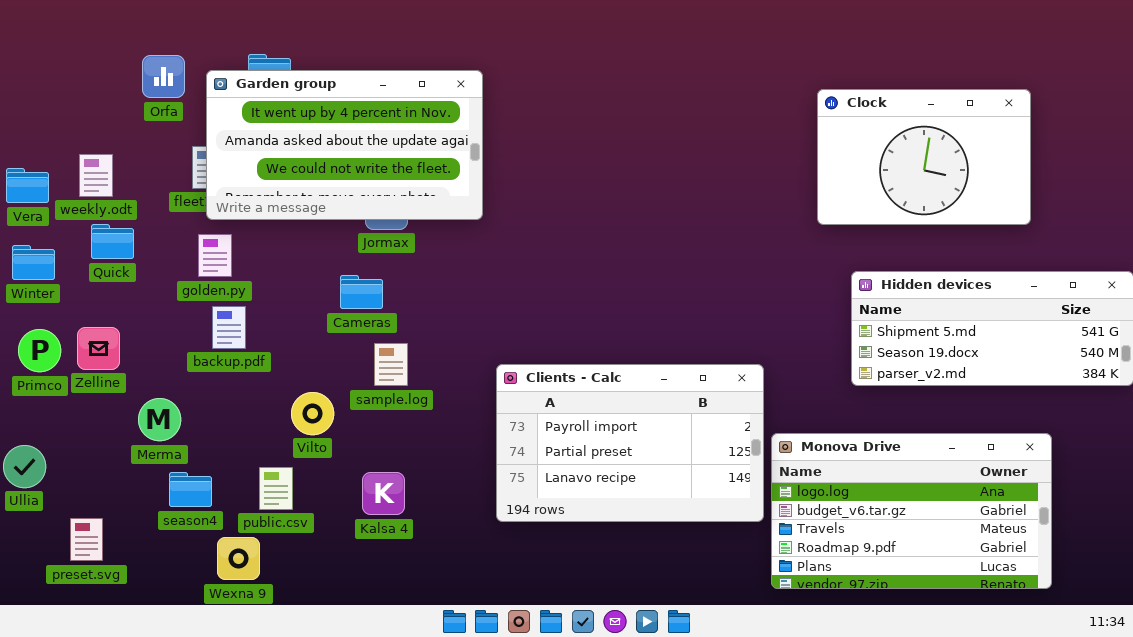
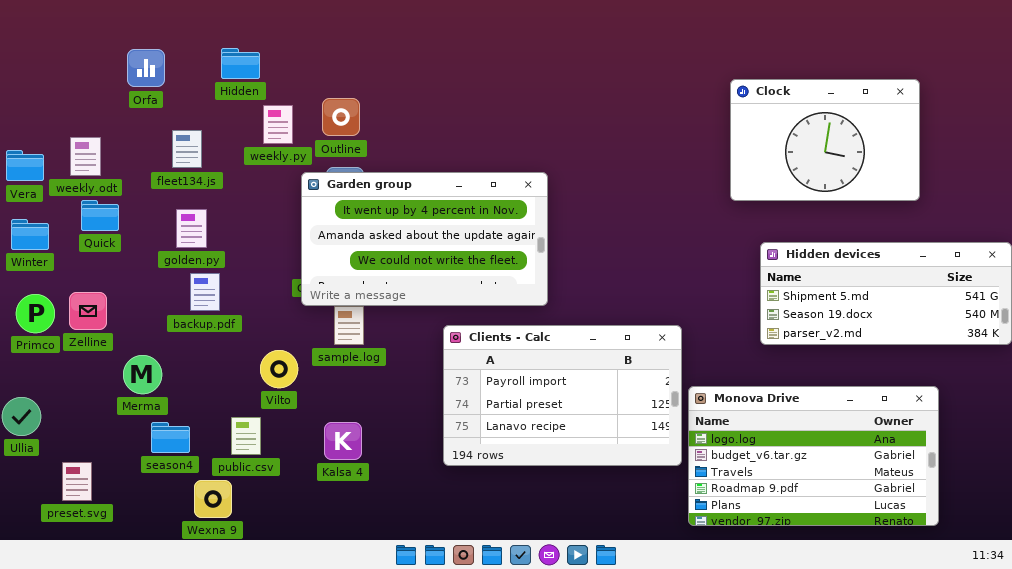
Garden group: [206,70,483,220] -> [301,172,548,306], moved

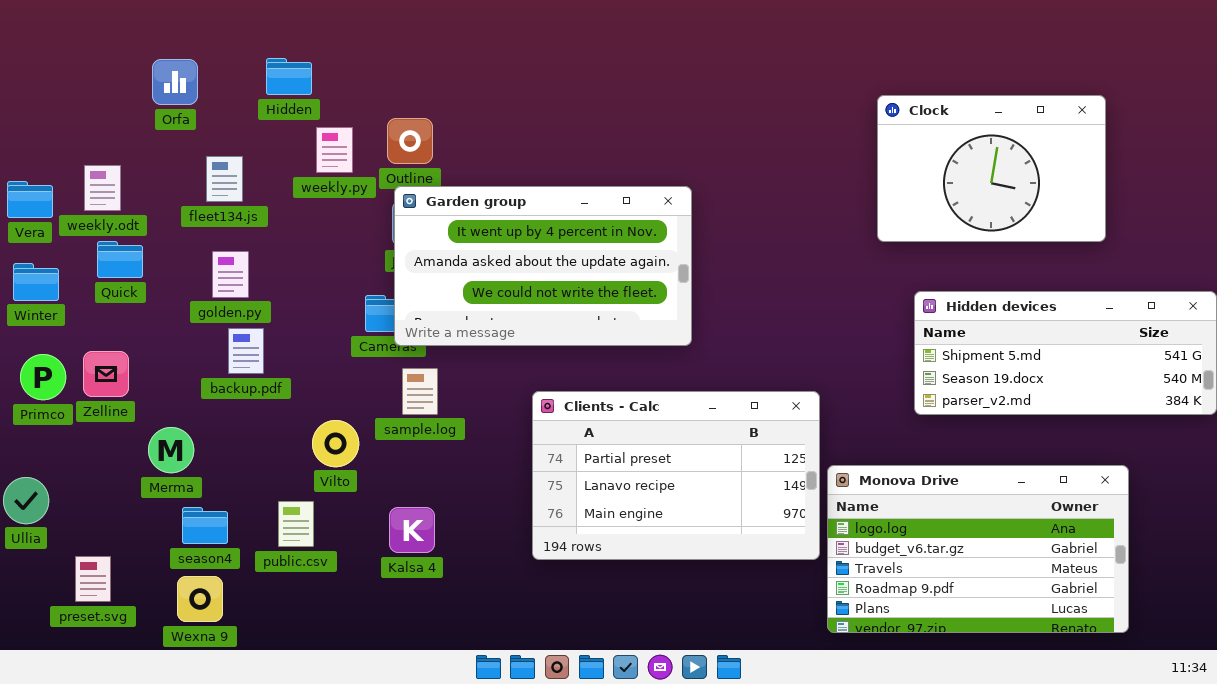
Garden group: [301,172,548,306] -> [394,186,692,346], moved
Clients - Calc: [443,325,682,466] -> [532,391,820,560], scrolled down 1 row
Wexna 9: [194,480,232,518] -> [177,576,223,622], moved

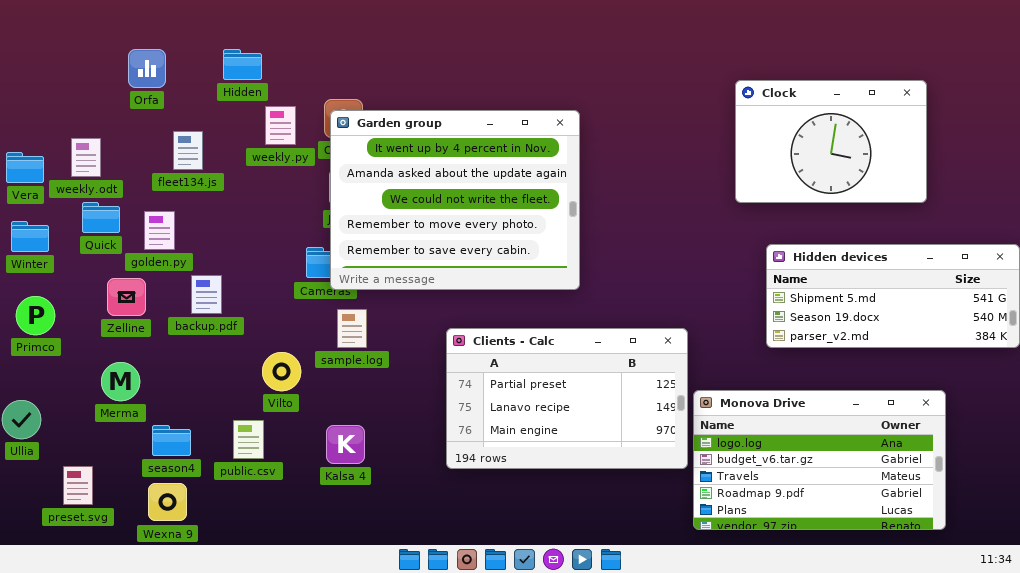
Garden group: [394,186,692,346] -> [330,110,580,290], resized
golden.py: [212,251,249,298] -> [144,211,175,250], moved
Zelline: [83,351,129,397] -> [107,278,146,316], moved
Merma: [148,427,194,473] -> [101,362,140,401], moved

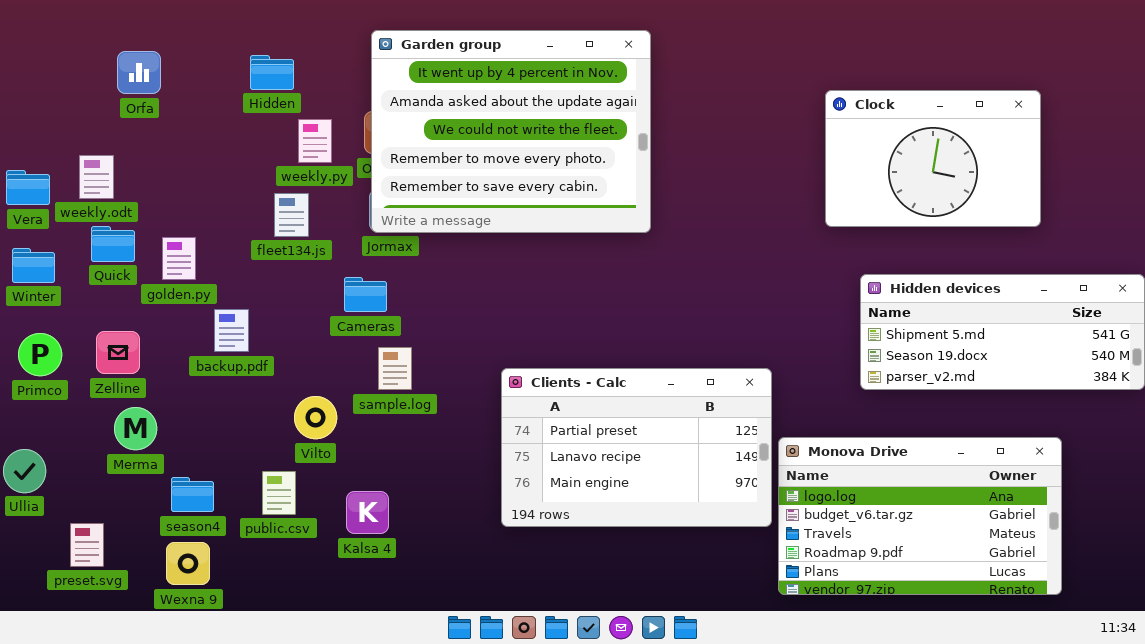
Orfa: [128,49,166,88] -> [117,51,161,94], moved
Garden group: [330,110,580,290] -> [371,30,651,233], moved
fleet134.js: [173,131,203,170] -> [274,193,309,237], moved
Zelline: [107,278,146,316] -> [96,331,140,374], moved
Kalsa 4: [326,425,365,464] -> [346,491,389,534], moved

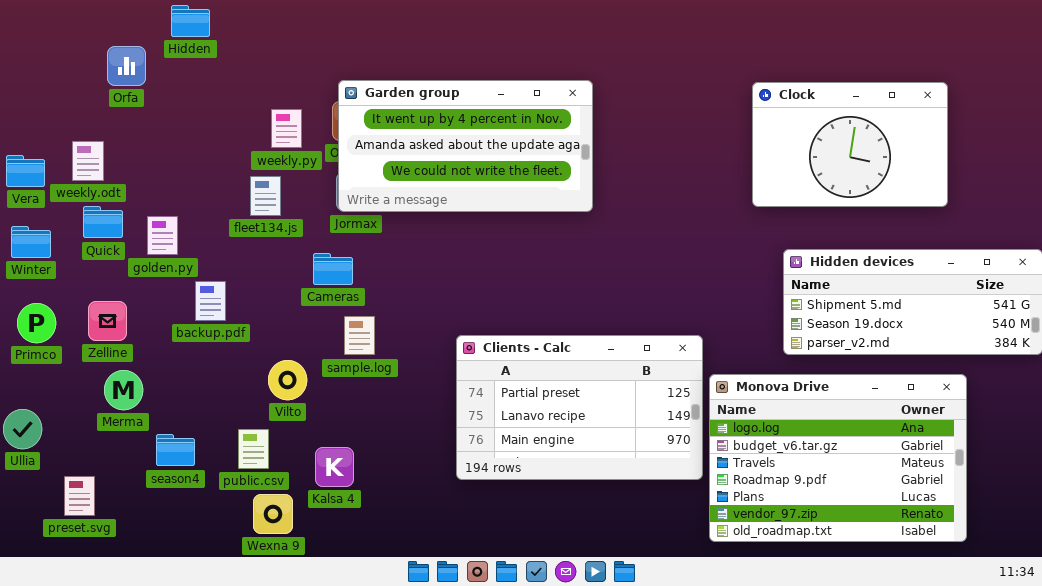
Garden group: [371,30,651,233] -> [338,80,593,212], resized
Hidden: [250,55,294,90] -> [171,5,210,37], moved
Monova Drive: [778,437,1062,595] -> [709,374,967,542], resized
Wexna 9: [166,542,210,585] -> [253,494,293,534], moved

